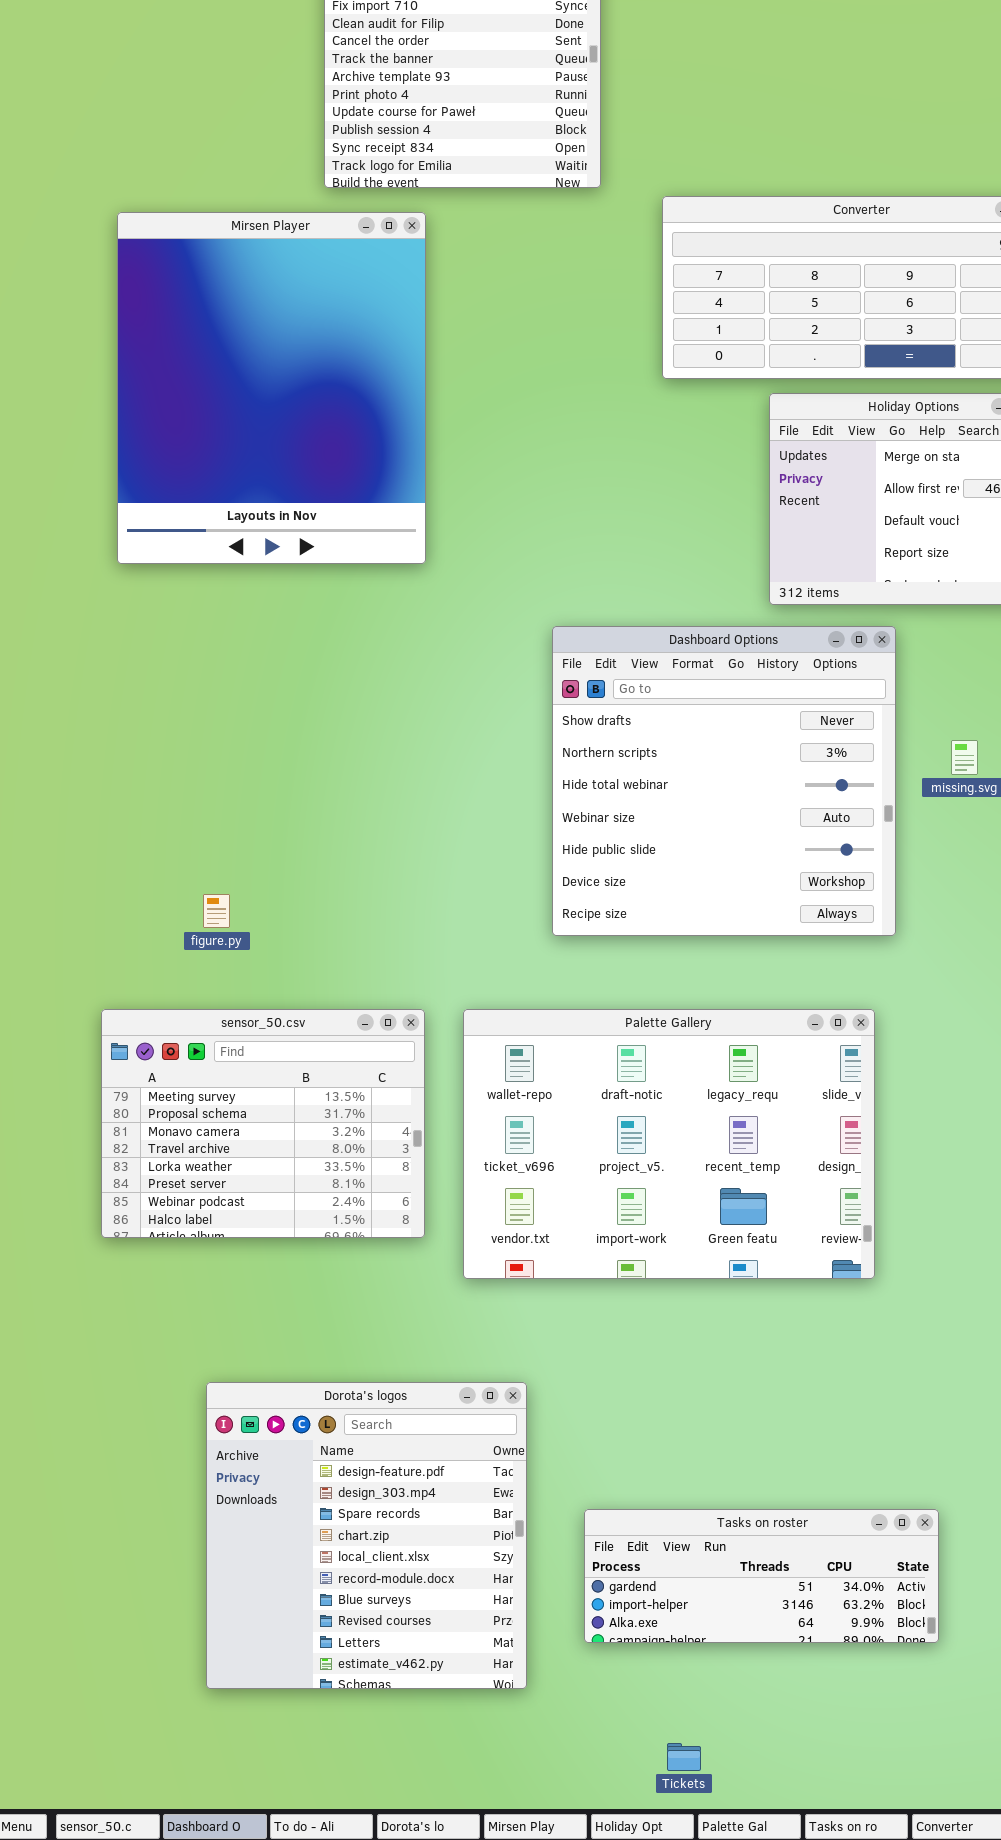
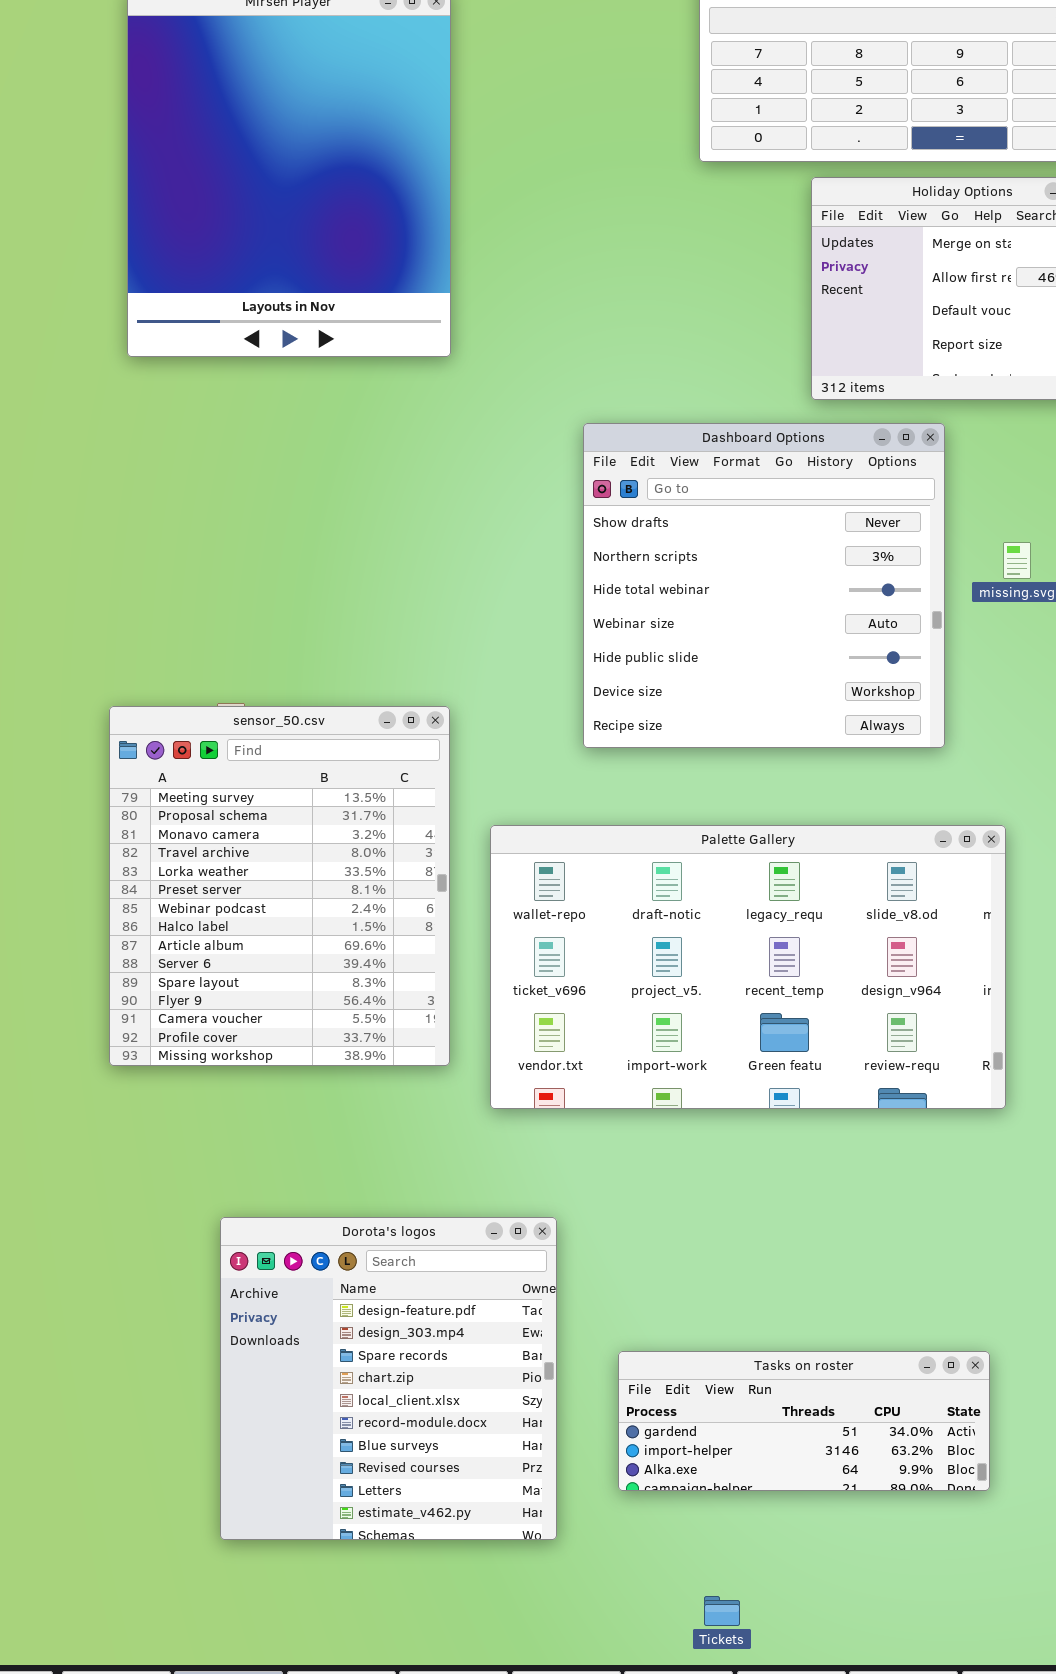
sensor_50.csv: [101,1009,425,1238] -> [109,706,450,1066], resized
Palette Gallery: [463,1009,875,1279] -> [490,825,1006,1109], resized

